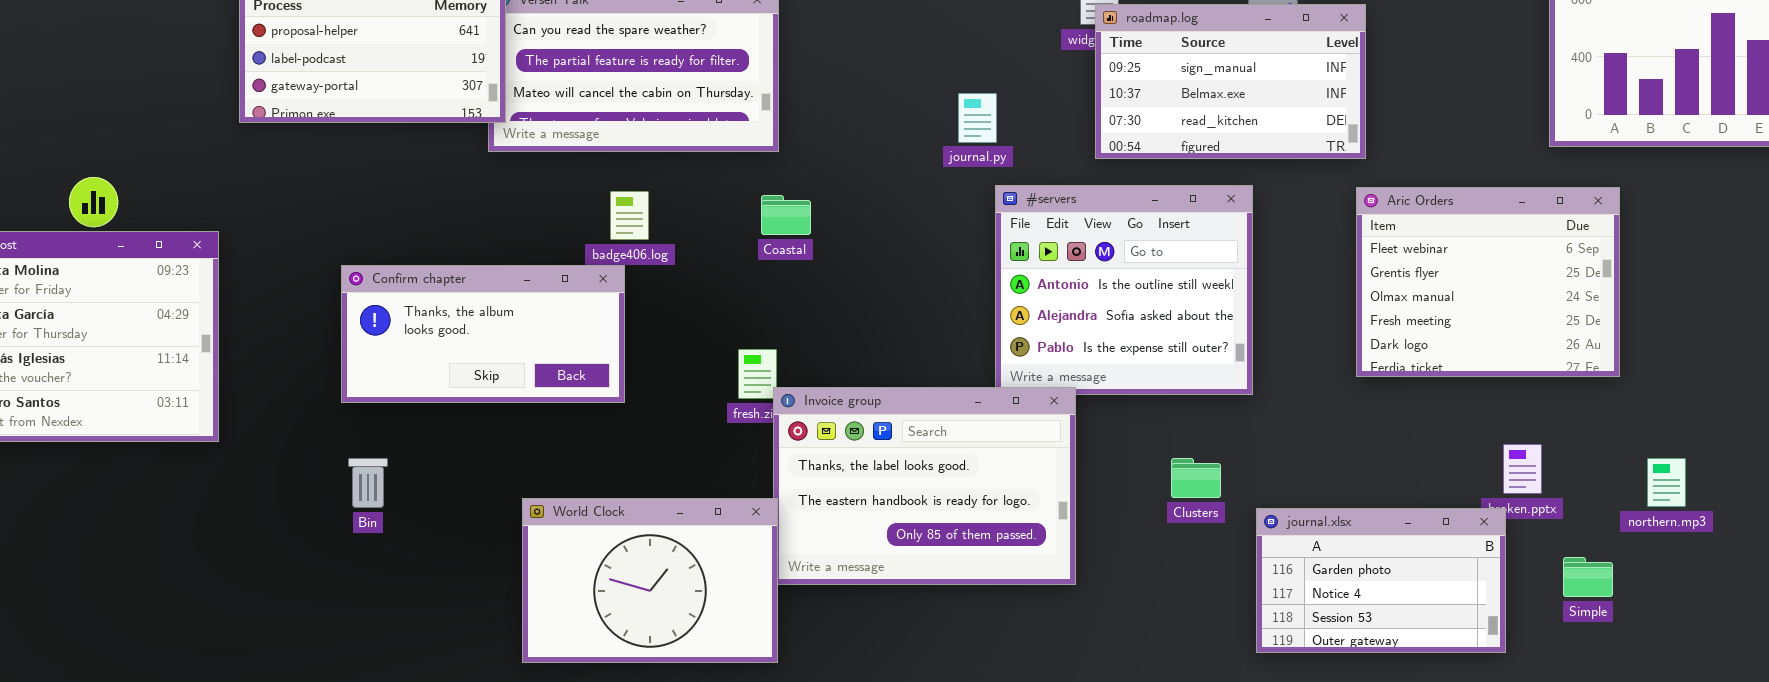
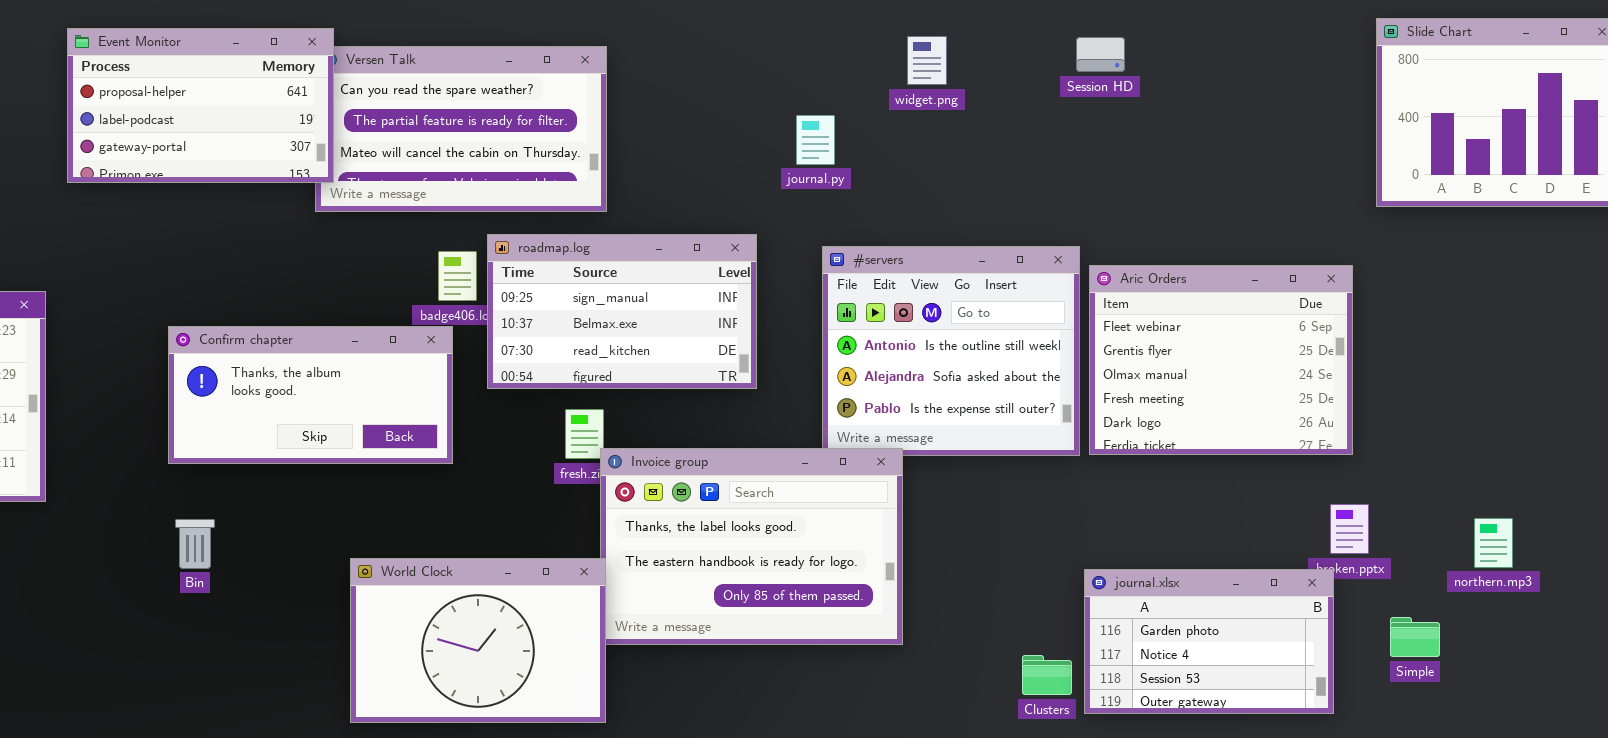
roadmap.log: [1095,4,1366,159] -> [487,234,757,389], moved
journal.py: [958,93,997,143] -> [796,115,835,165], moved
Aric Orders: [1356,187,1620,377] -> [1089,265,1353,455], moved
Clusters: [1171,458,1221,498] -> [1022,655,1072,695], moved

